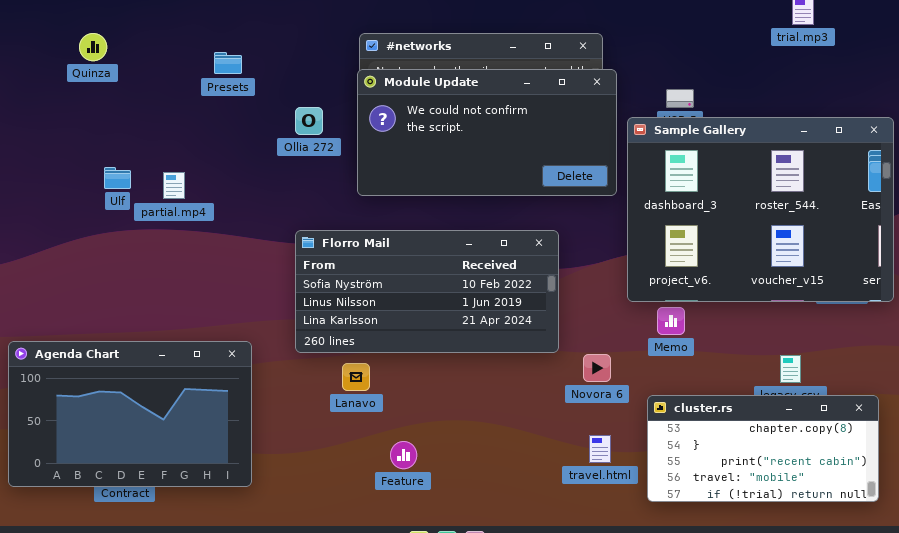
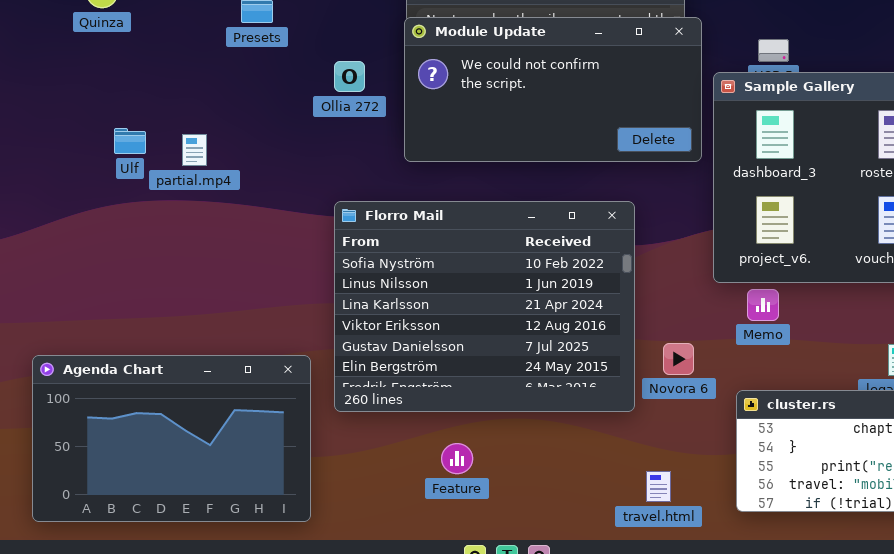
Florro Mail: [295,230,559,353] -> [334,201,635,412], resized
Agenda Chart: [8,341,252,487] -> [32,355,311,522], moved
travel.html: [589,435,611,463] -> [646,471,671,502], moved

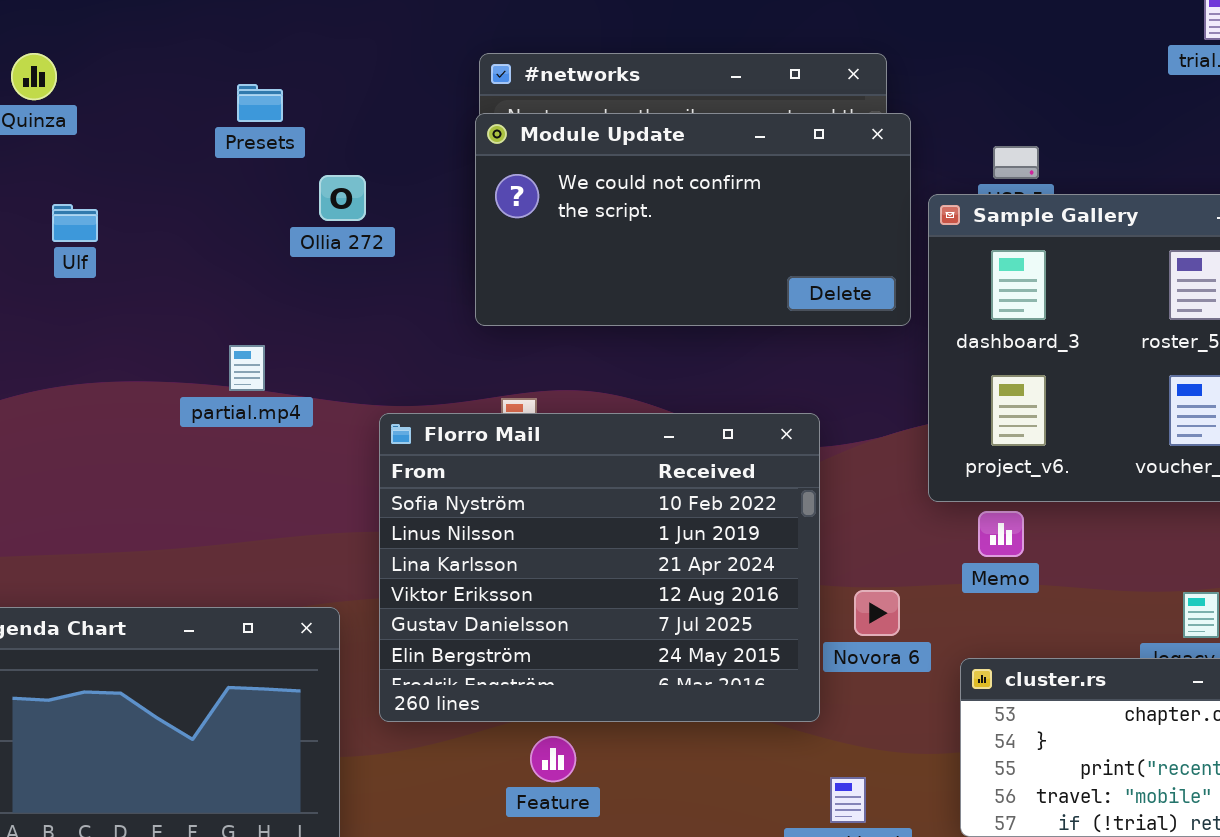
Ollia 272: [334,61,365,92] -> [319,175,366,221], moved
Ulf: [114,128,146,154] -> [52,204,98,242], moved
partial.mp4: [182,134,207,166] -> [229,345,265,391], moved
Florro Mail: [334,201,635,412] -> [379,413,820,722], moved

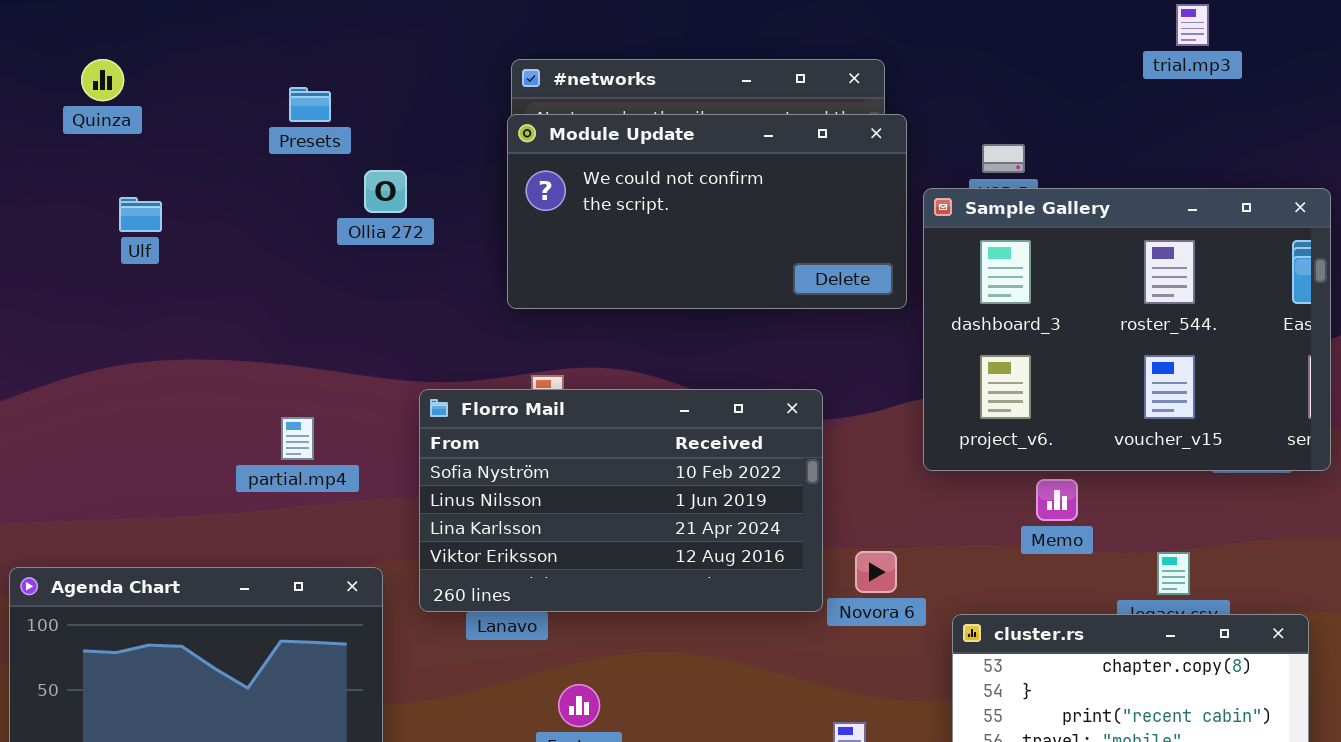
partial.mp4: [229,345,265,391] -> [281,417,314,460], moved
Florro Mail: [379,413,820,722] -> [419,389,823,612], resized
Memo: [978,511,1024,557] -> [1036,479,1078,521], moved

